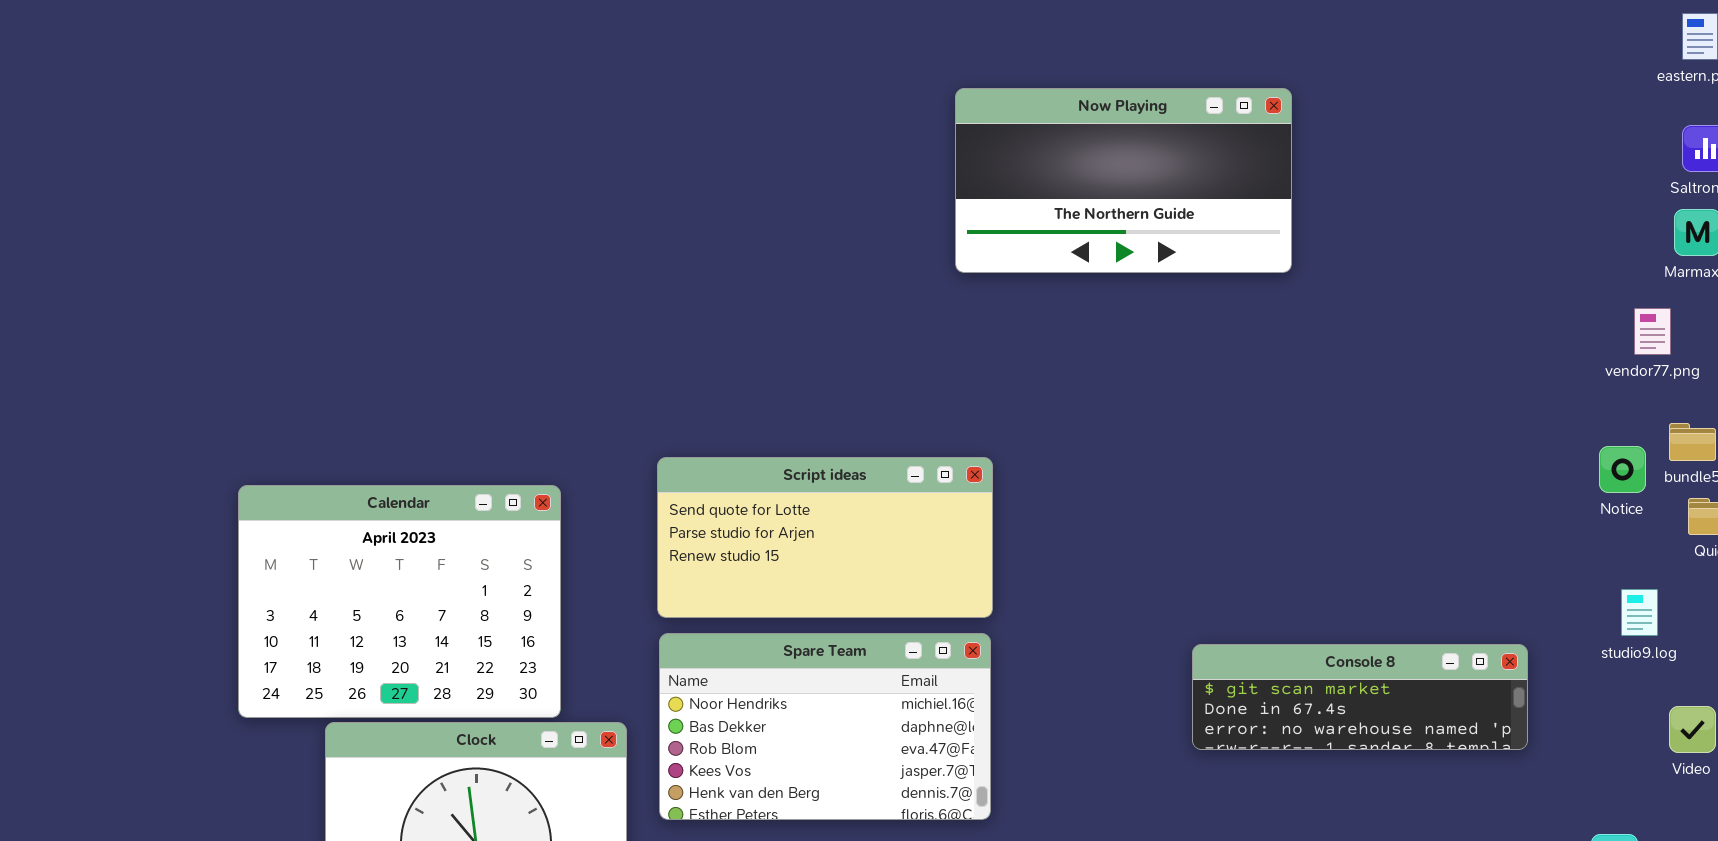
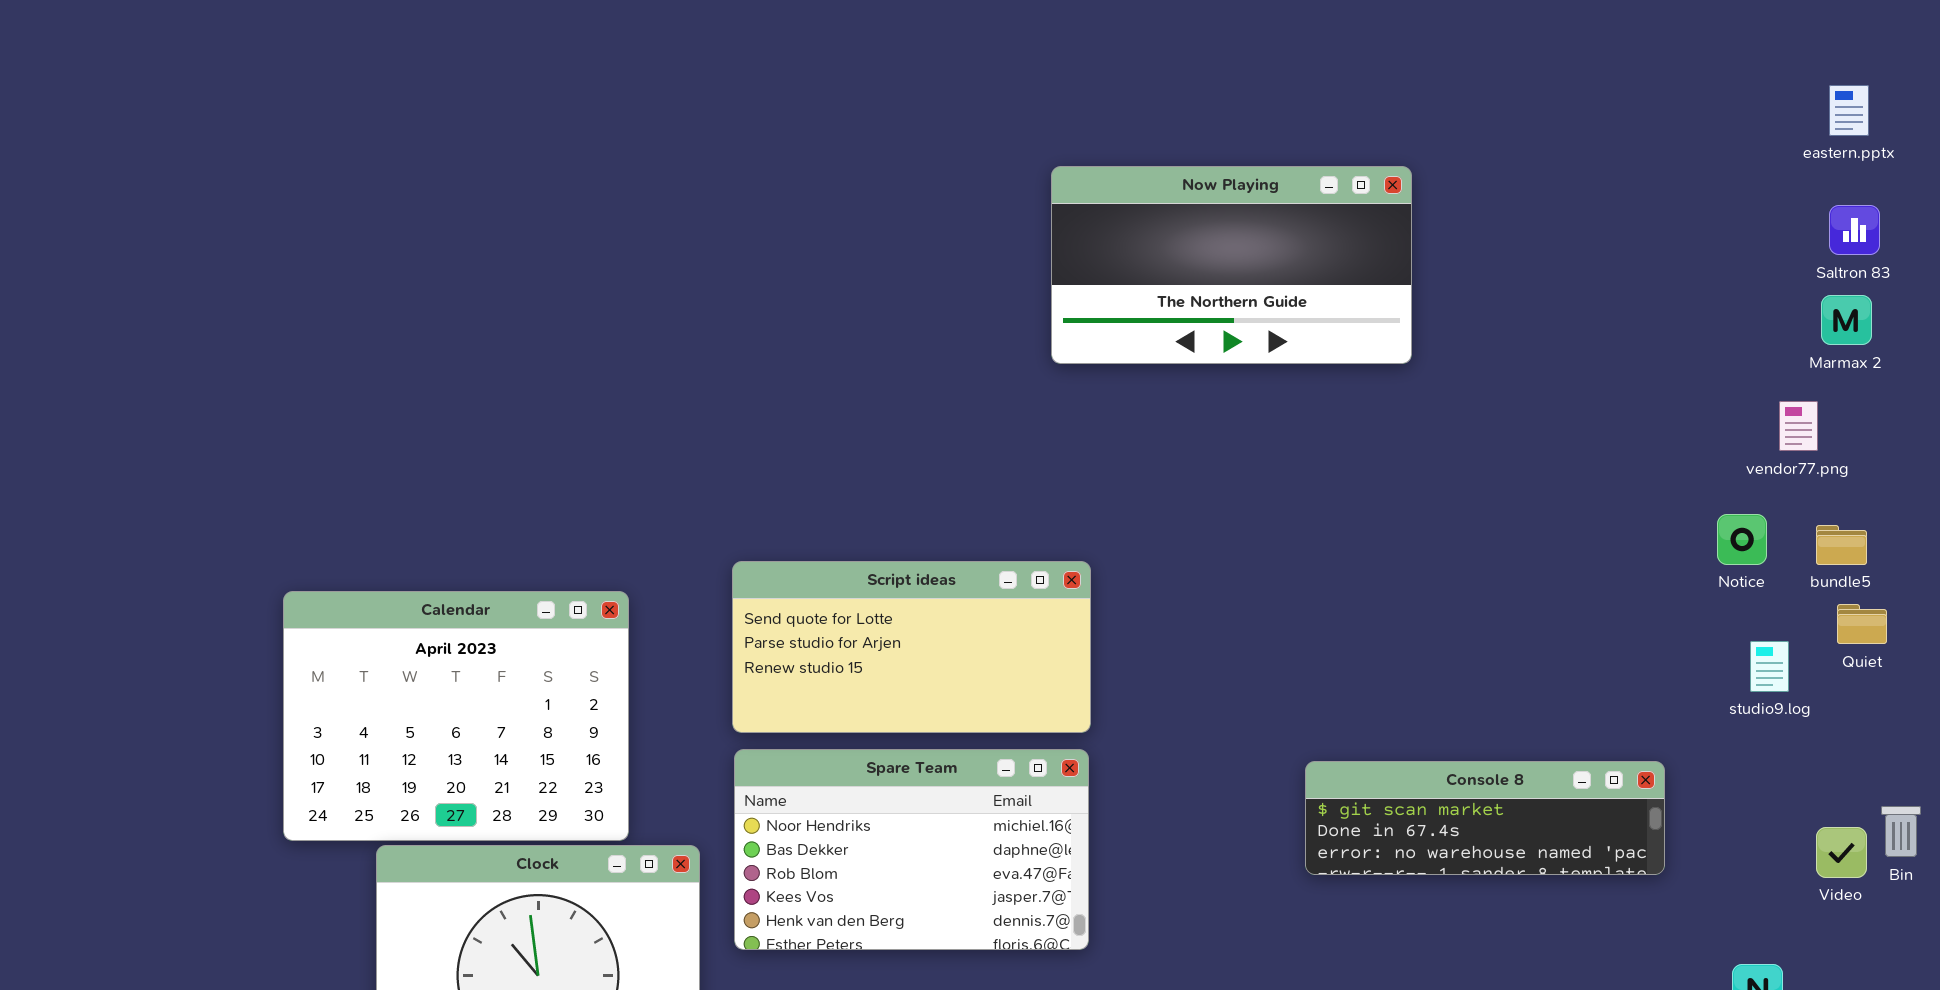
Notice: [1599,446,1646,493] -> [1717,514,1767,565], moved
studio9.log: [1621,589,1658,636] -> [1750,641,1789,692], moved

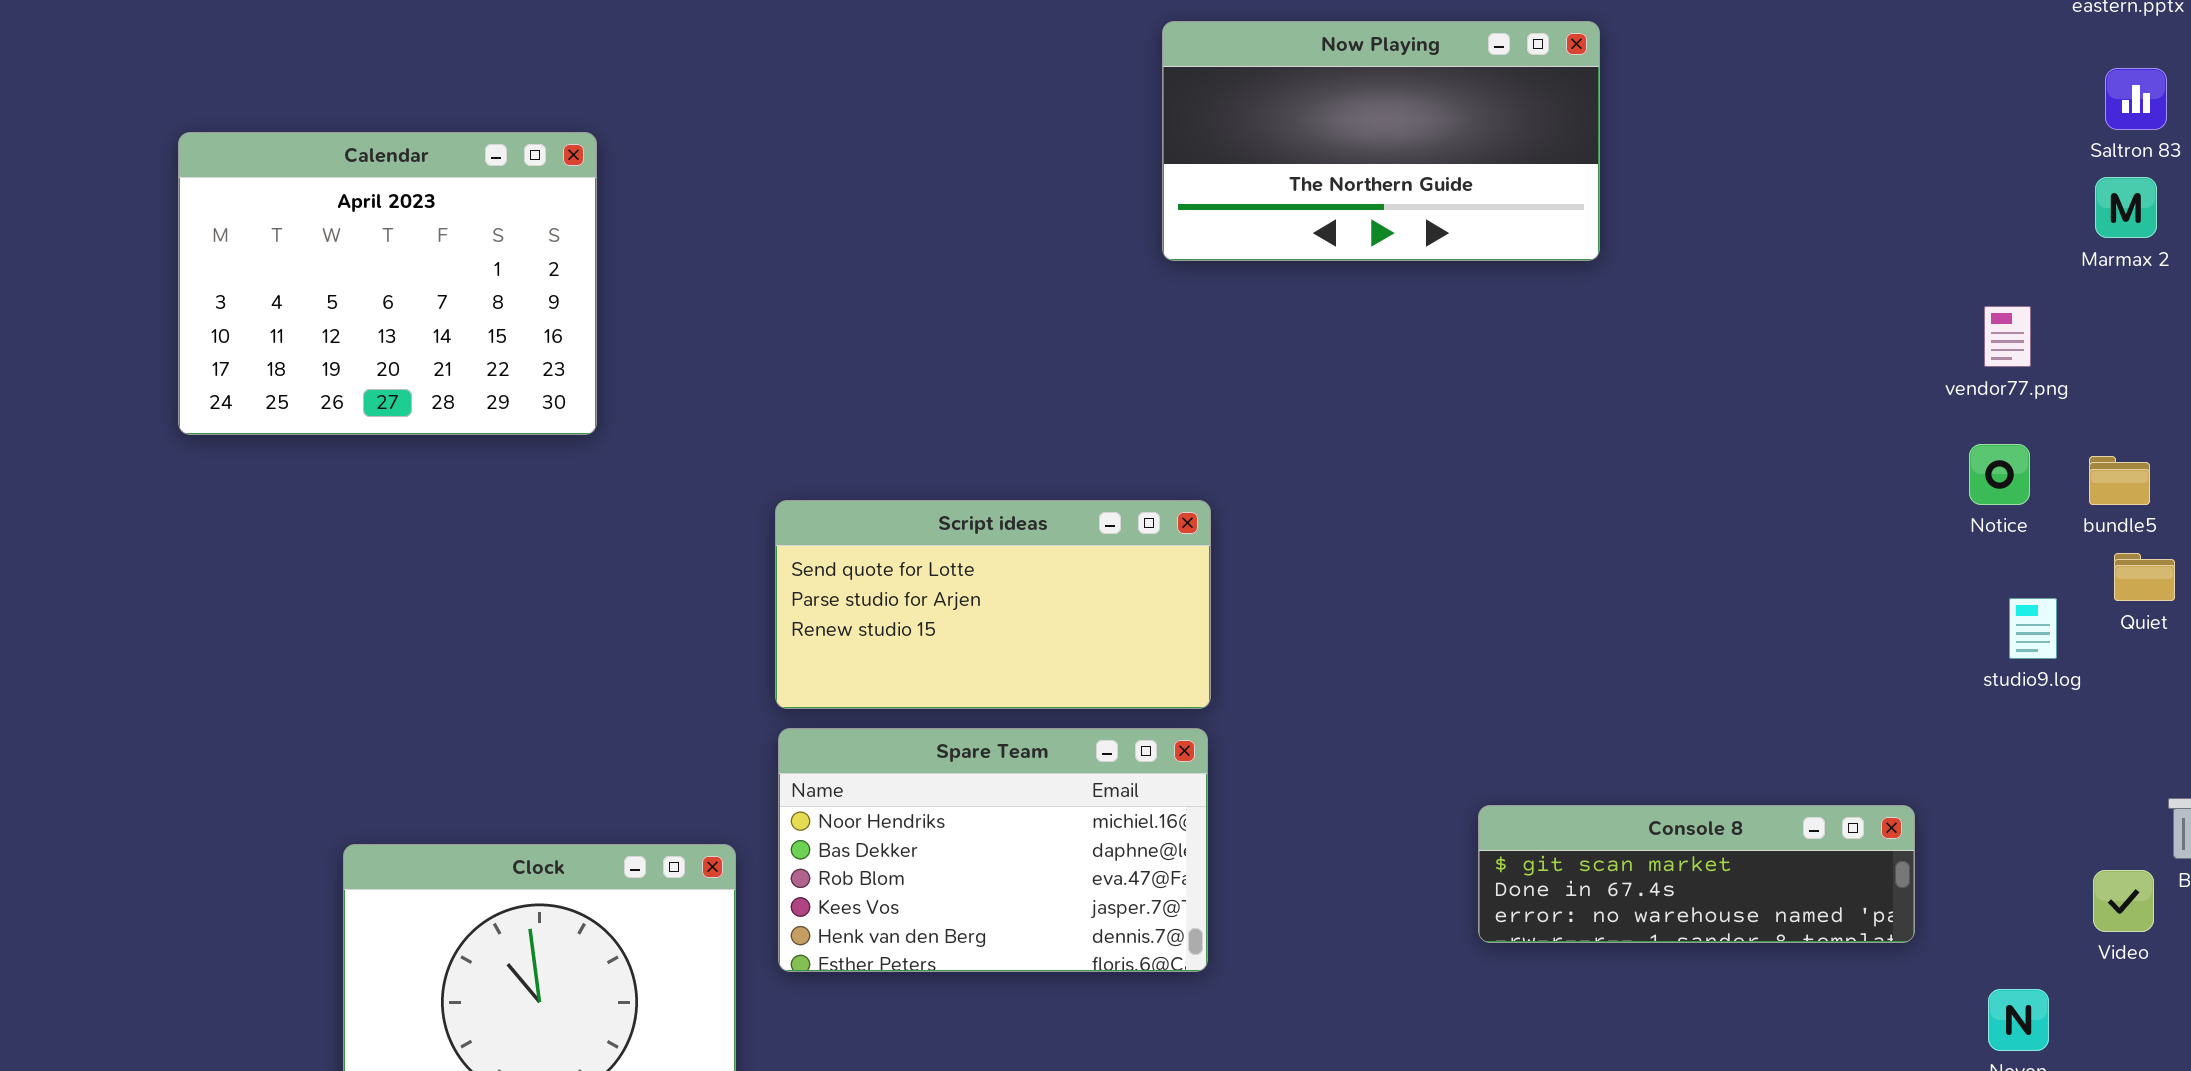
vendor77.png: [1779,401,1818,451] -> [1984,306,2031,367], moved
Calendar: [283,591,629,841] -> [178,132,597,435], moved
Console 8: [1305,761,1665,875] -> [1478,805,1915,943], moved
Video: [1816,827,1867,878] -> [2093,870,2154,932], moved

